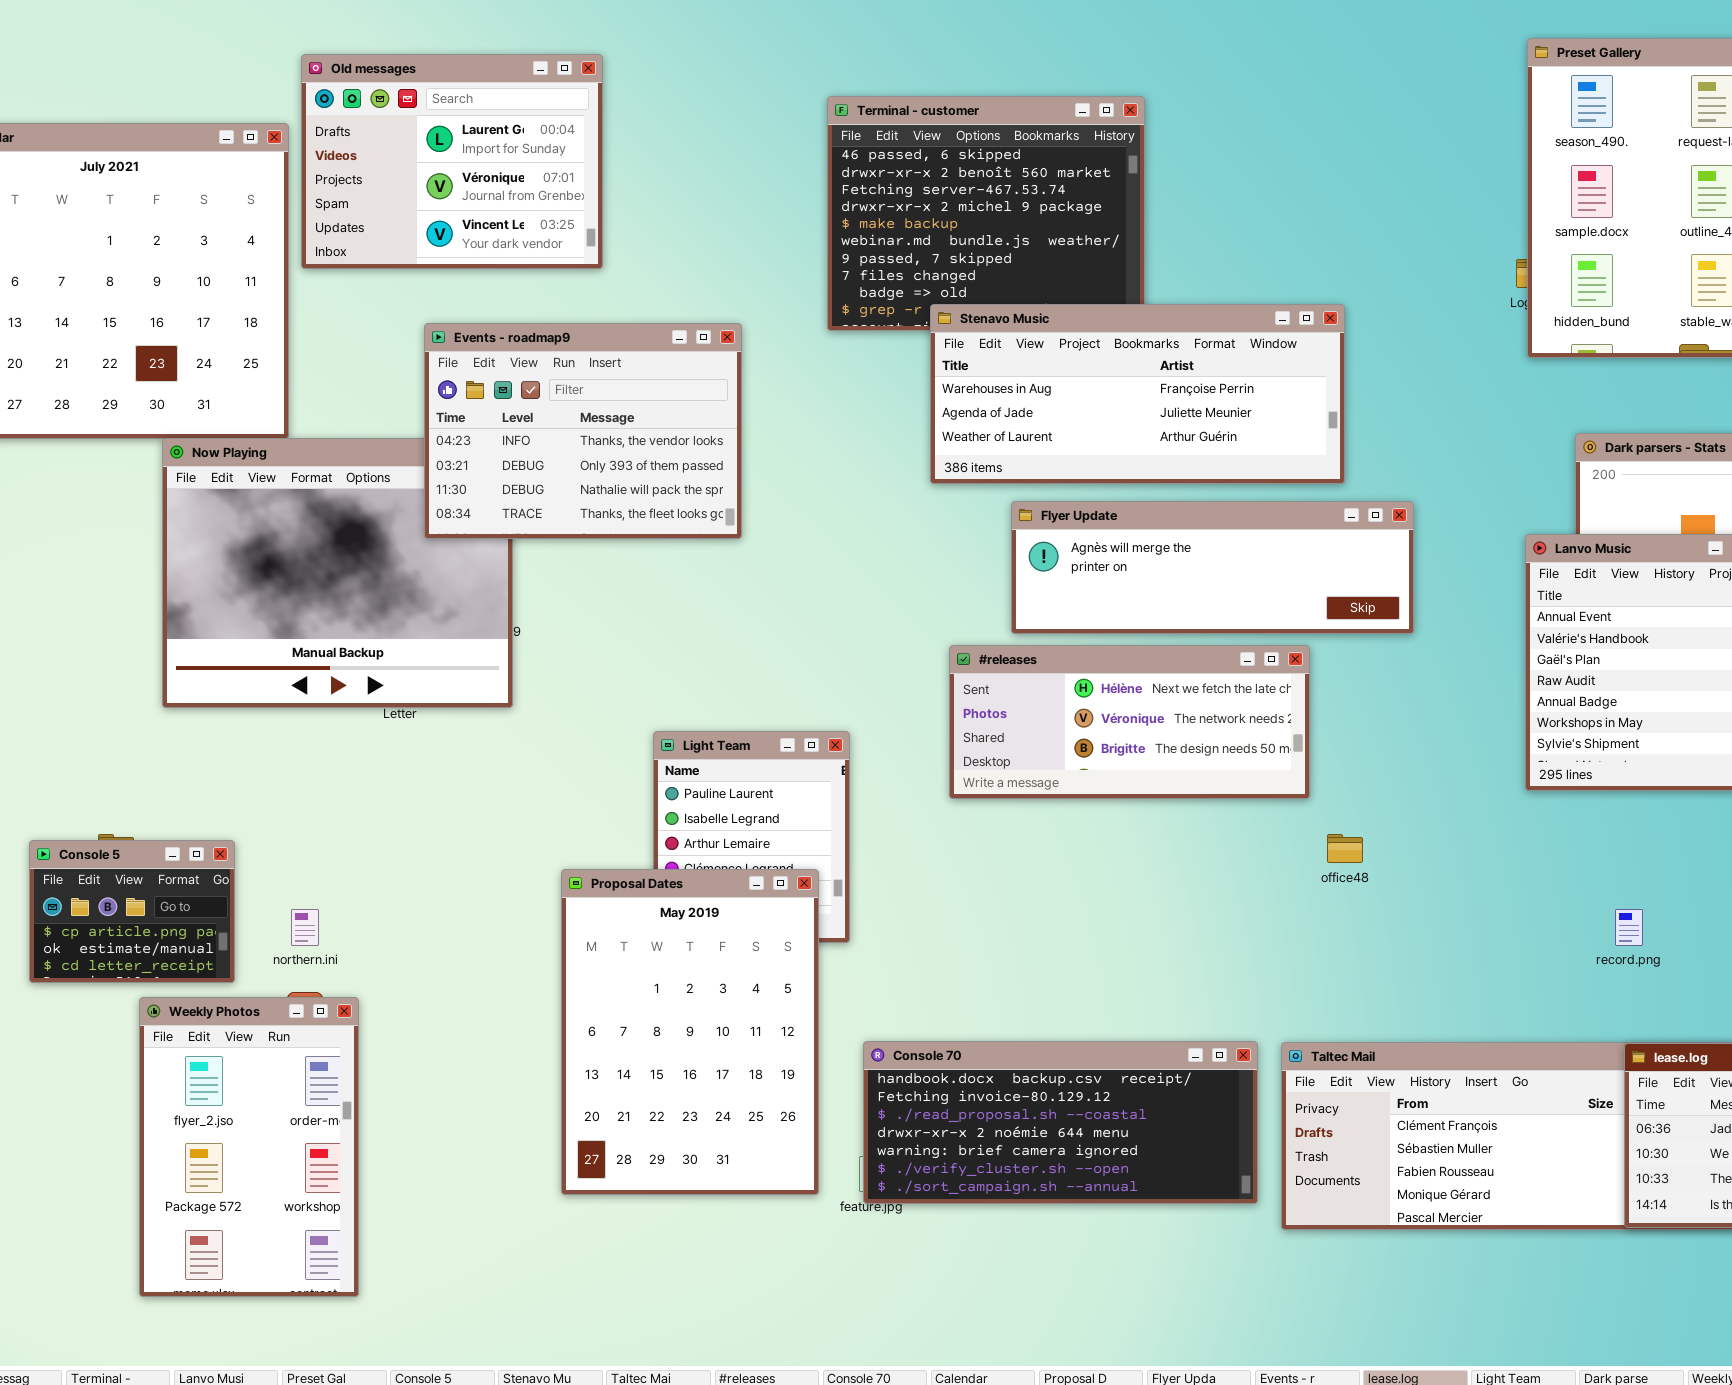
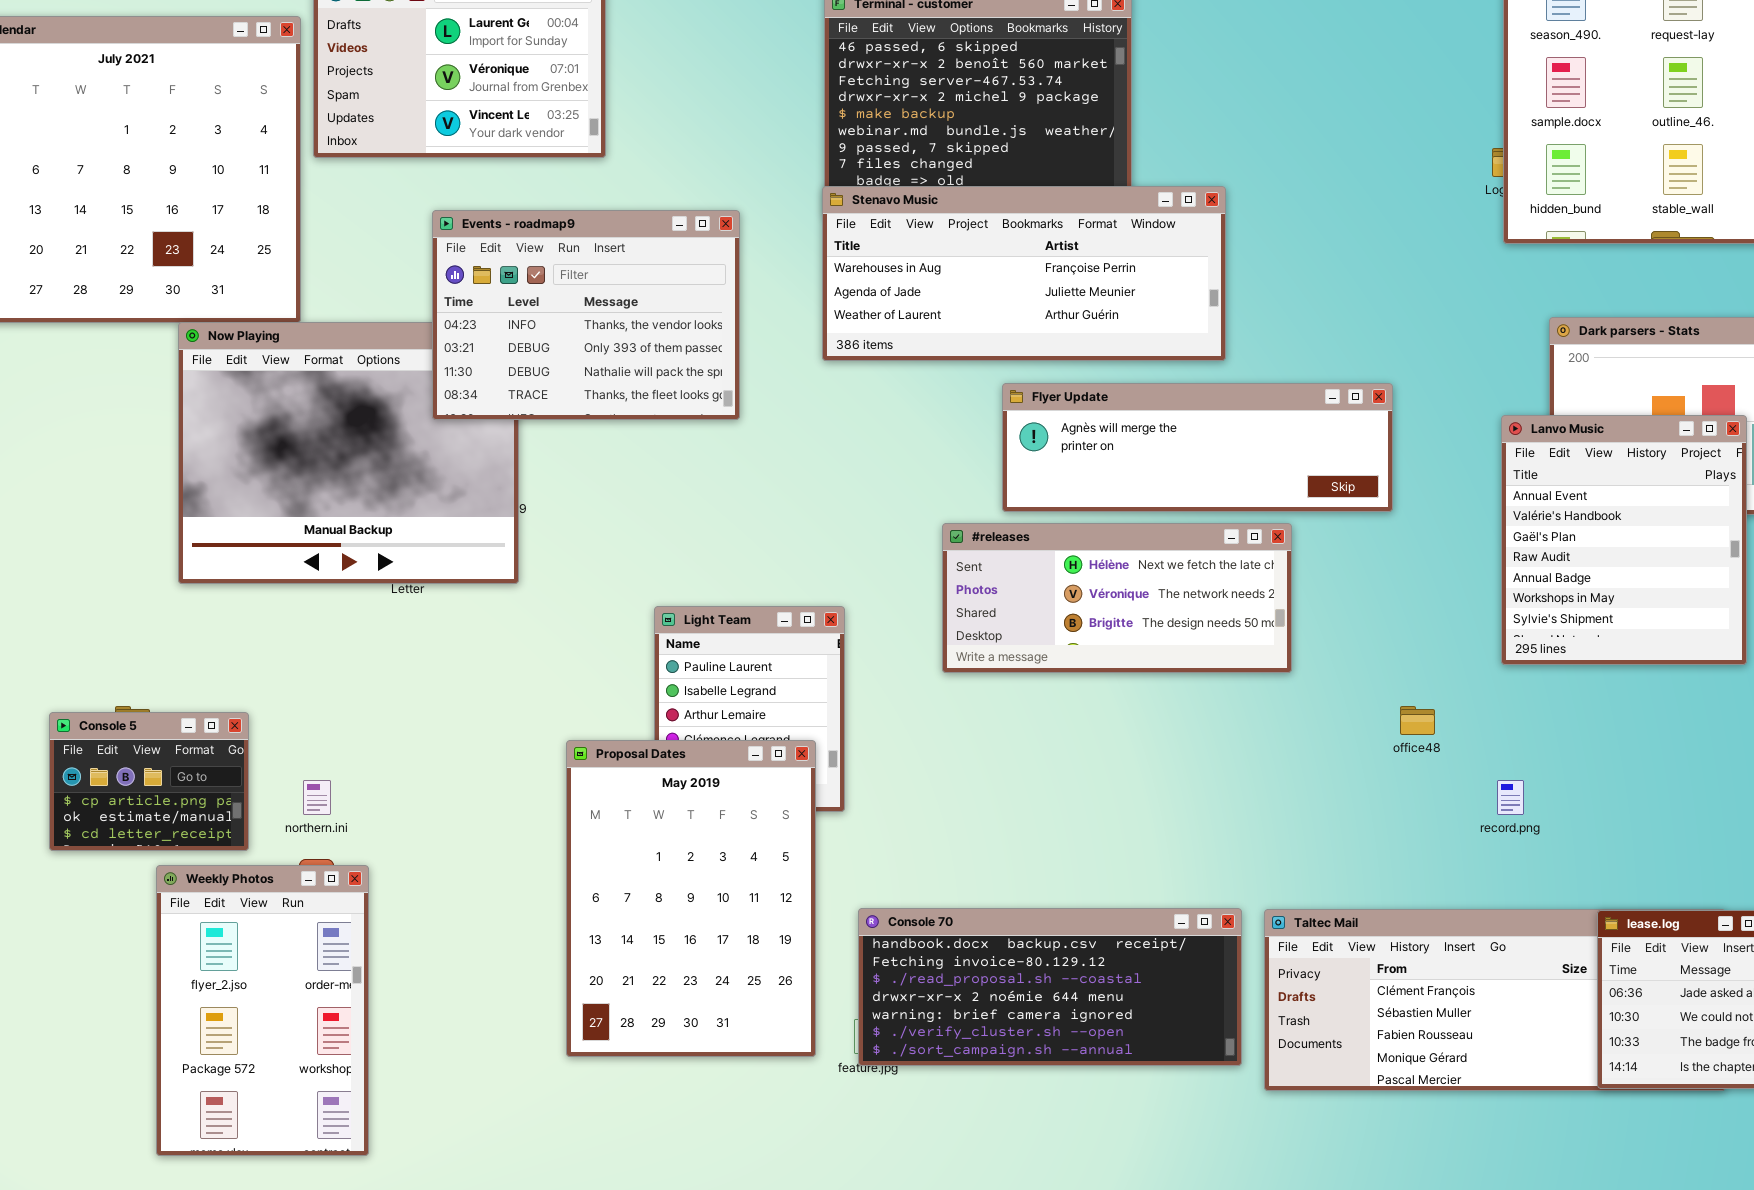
Stenavo Music: [930,304,1345,484] -> [822,186,1226,361], moved
office48: [1327,834,1363,863] -> [1400,706,1435,735], moved
record.png: [1615,909,1643,946] -> [1497,780,1524,815], moved

